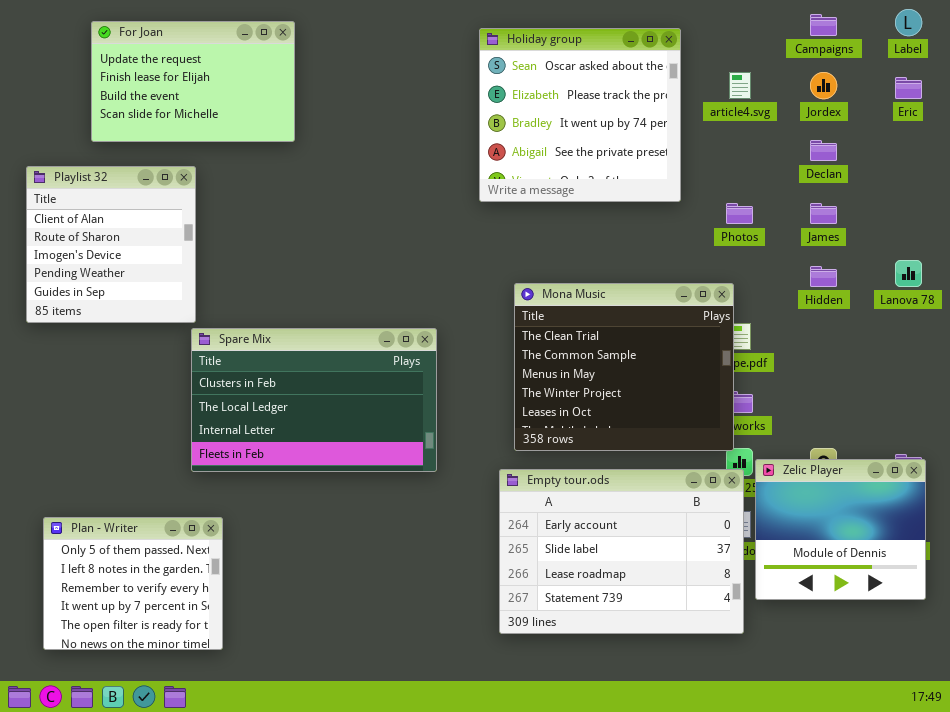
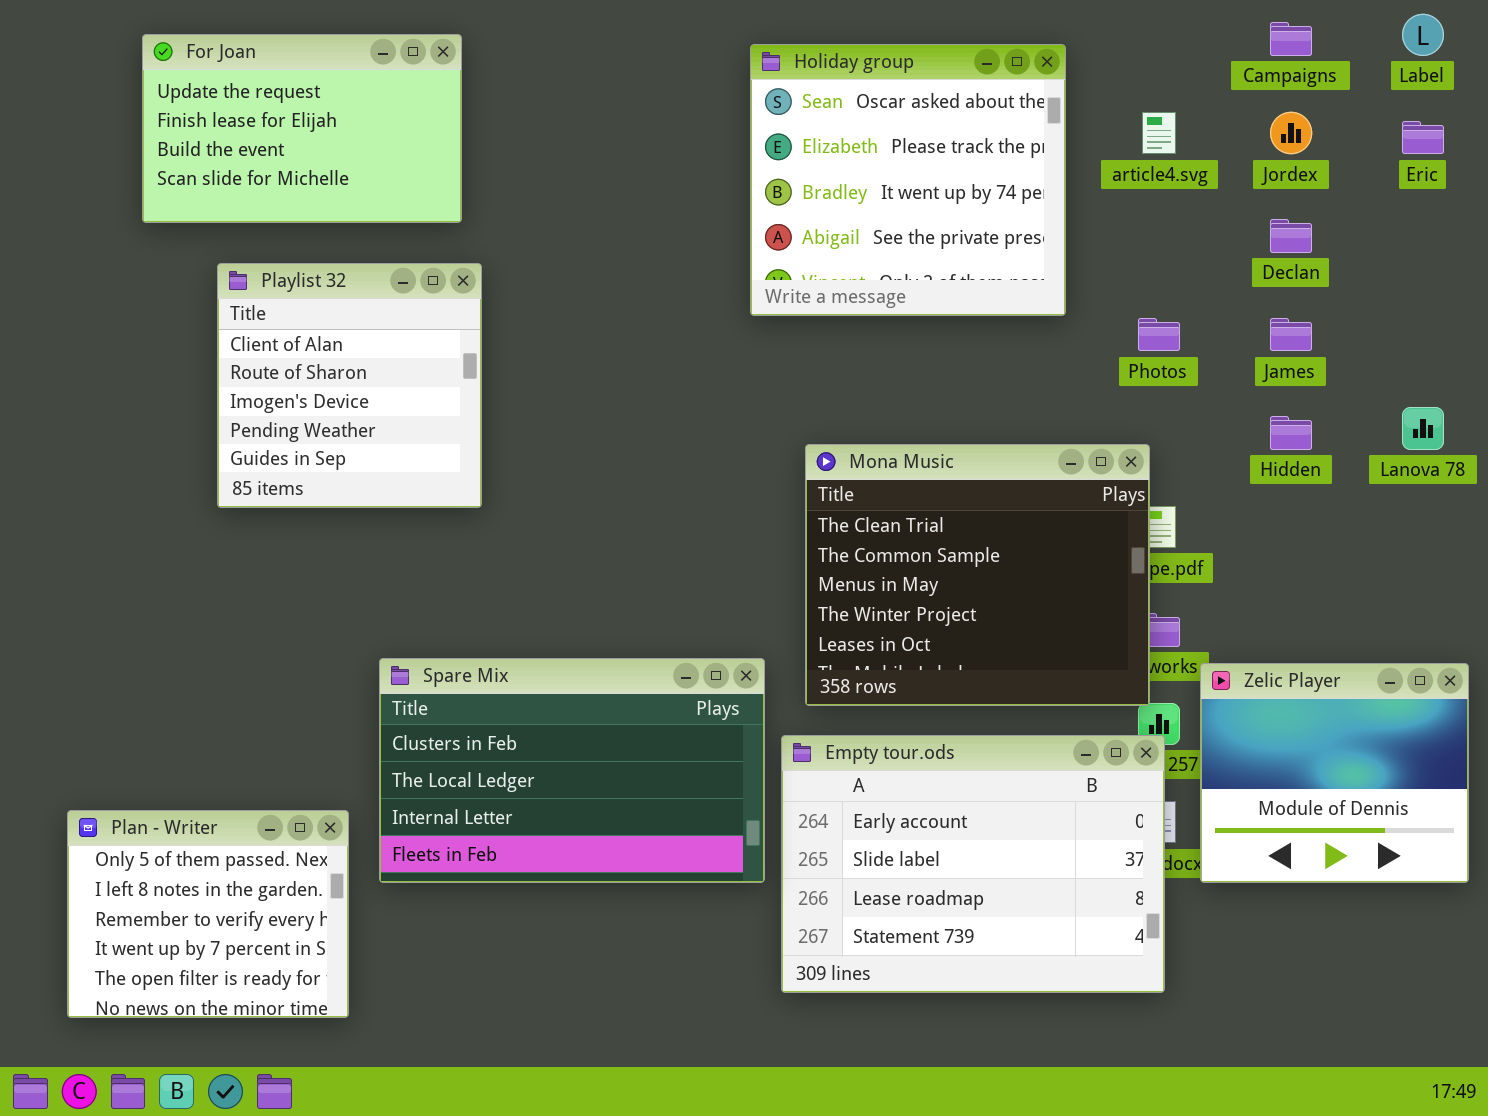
Playlist 32: [26,166,196,323] -> [217,263,482,508], moved
Spare Mix: [191,328,437,472] -> [379,658,765,883], moved
Zelic Player: [755,459,926,600] -> [1200,663,1469,883], moved

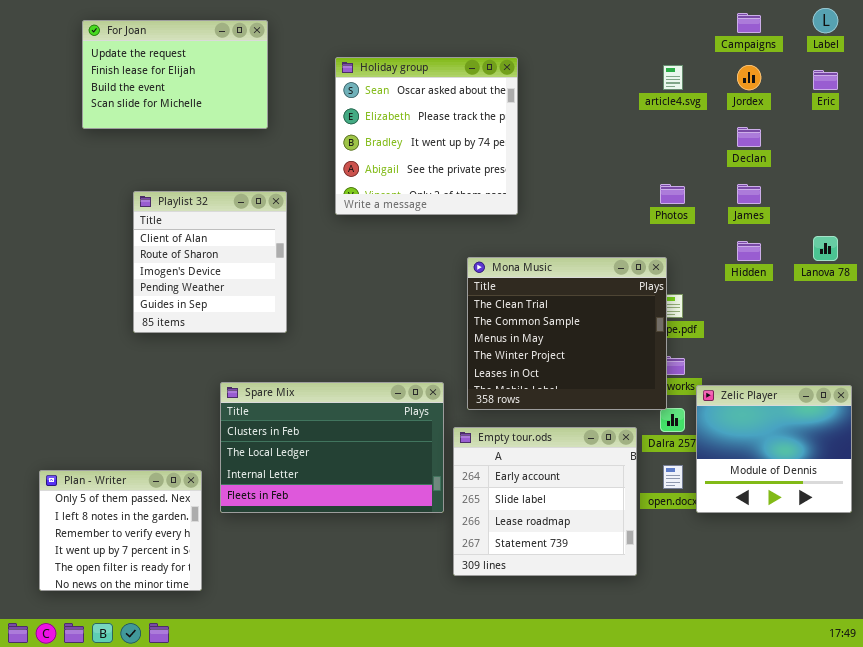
Holiday group: [750,44,1066,316] -> [335,57,518,215], moved
Playlist 32: [217,263,482,508] -> [133,191,287,333], moved
Empty tour.ods: [781,735,1165,993] -> [453,427,637,576], resized

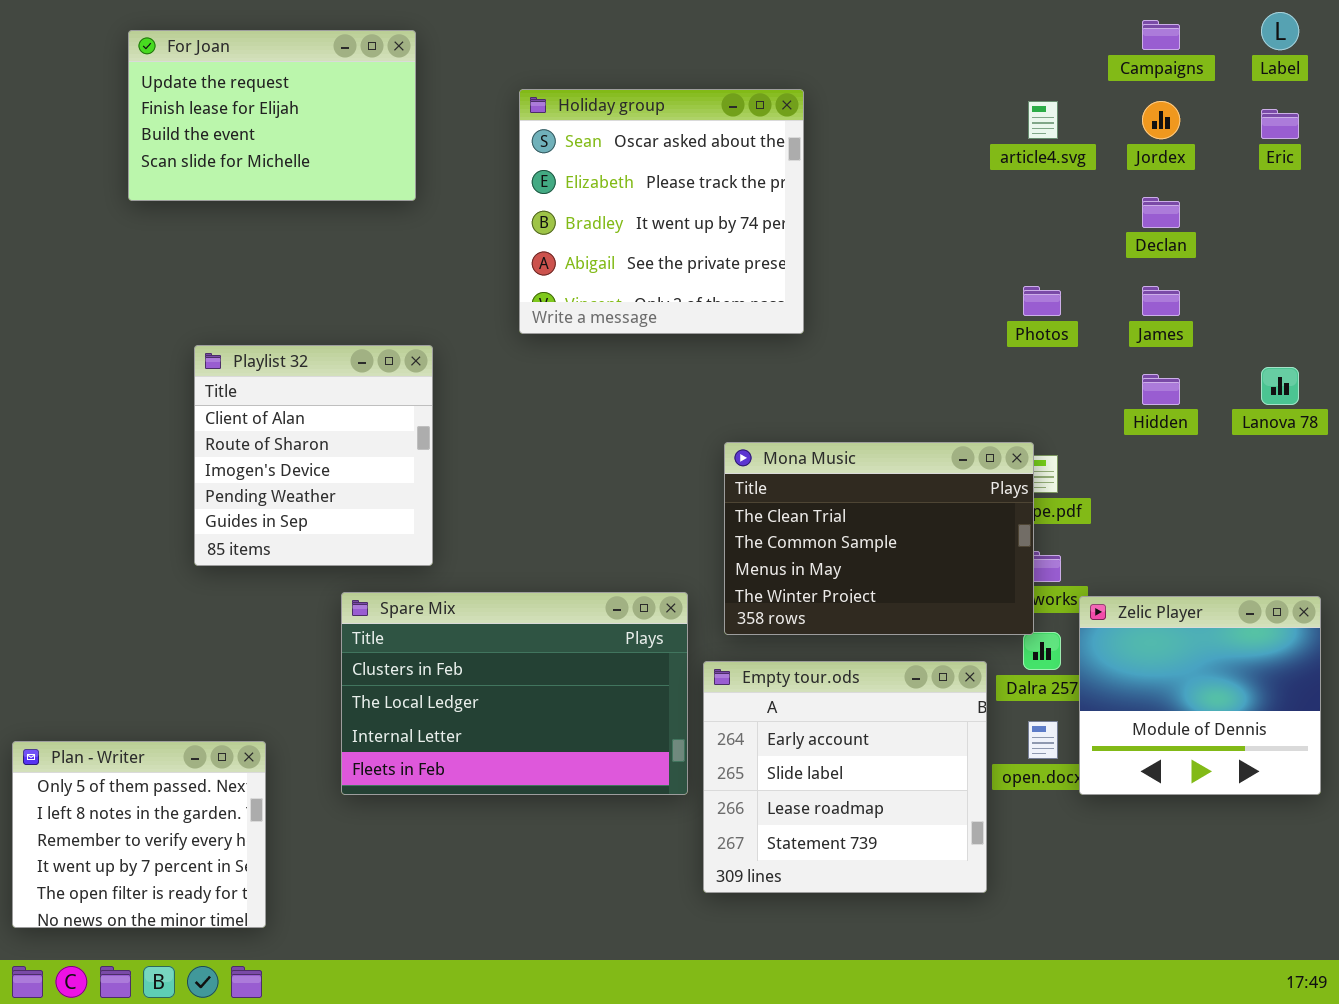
Playlist 32: [133,191,287,333] -> [194,345,433,566], moved
Mona Music: [467,257,667,410] -> [724,442,1034,635], resized
Plan - Writer: [39,470,202,591] -> [12,741,266,928], moved

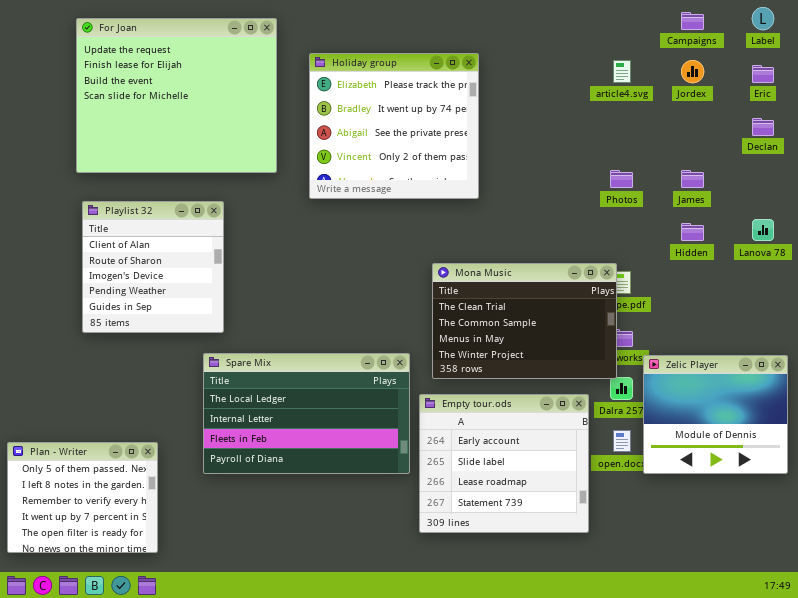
For Joan: [128,30,416,201] -> [76,18,277,173], resized
Holiday group: [519,89,804,334] -> [309,53,479,199], scrolled down 1 row
Declan: [1142,197,1180,228] -> [752,118,774,136], moved
Playlist 32: [194,345,433,566] -> [82,201,224,333], moved
Spare Mix: [341,592,688,795] -> [203,353,410,474], scrolled down 1 row

